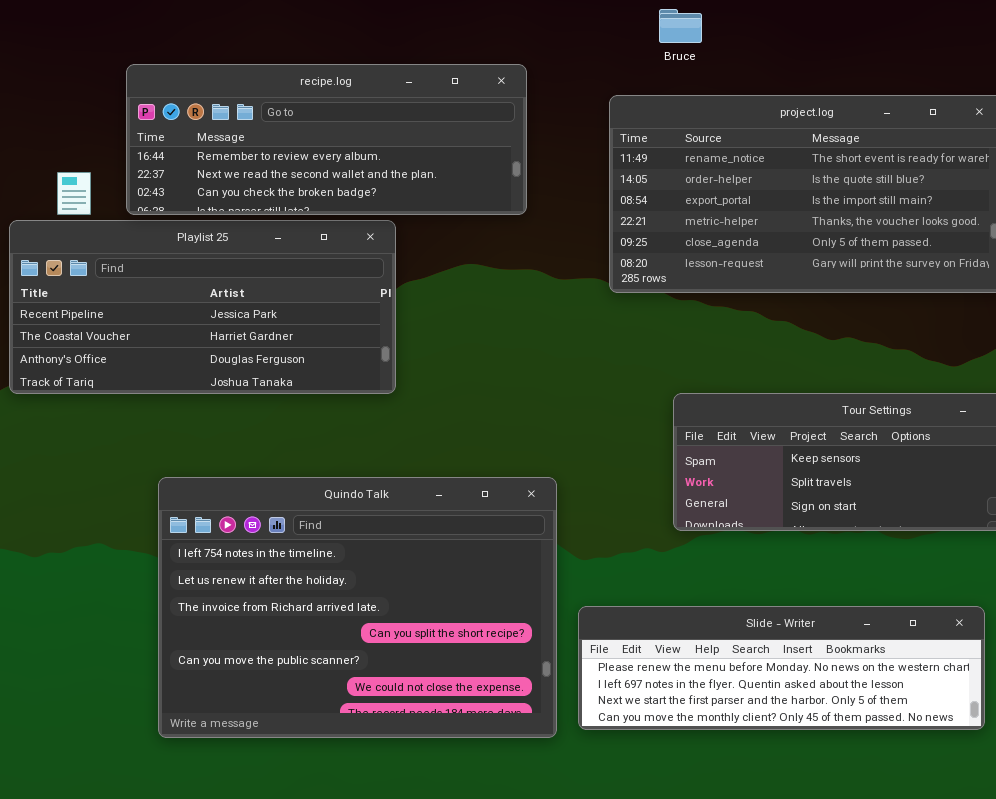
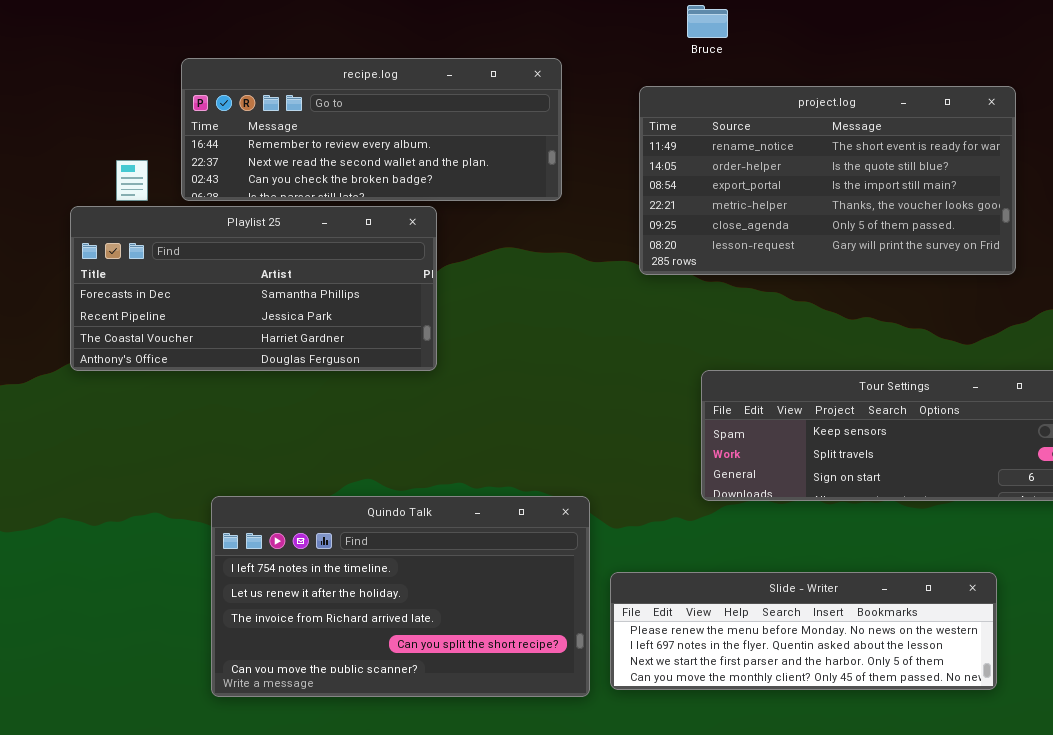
Playlist 25: [9,220,396,394] -> [70,206,437,371], scrolled up 1 row
Quindo Talk: [158,477,557,738] -> [211,496,590,697], resized

